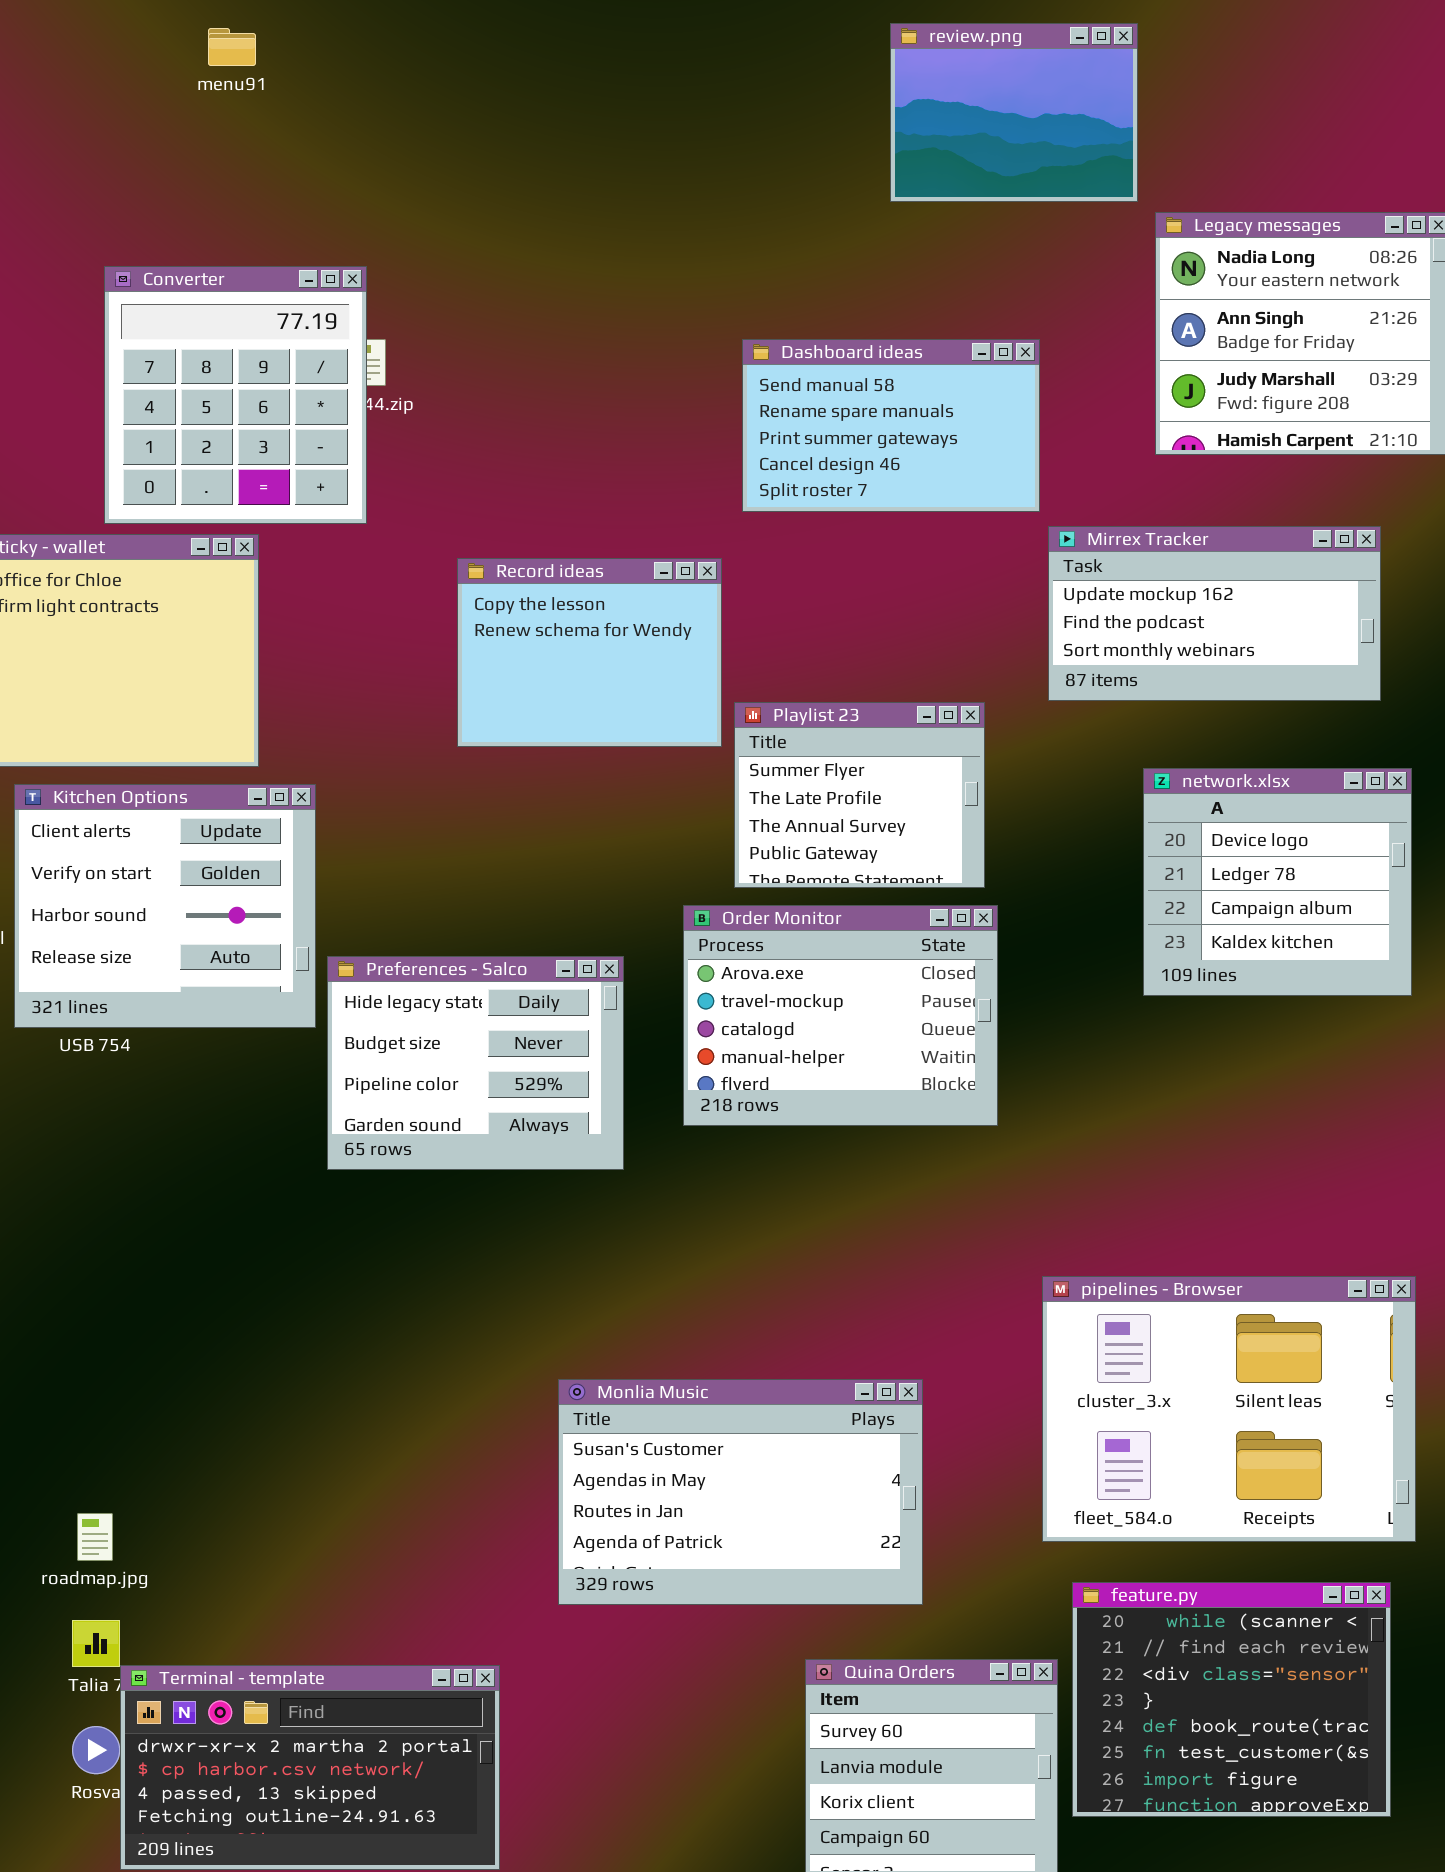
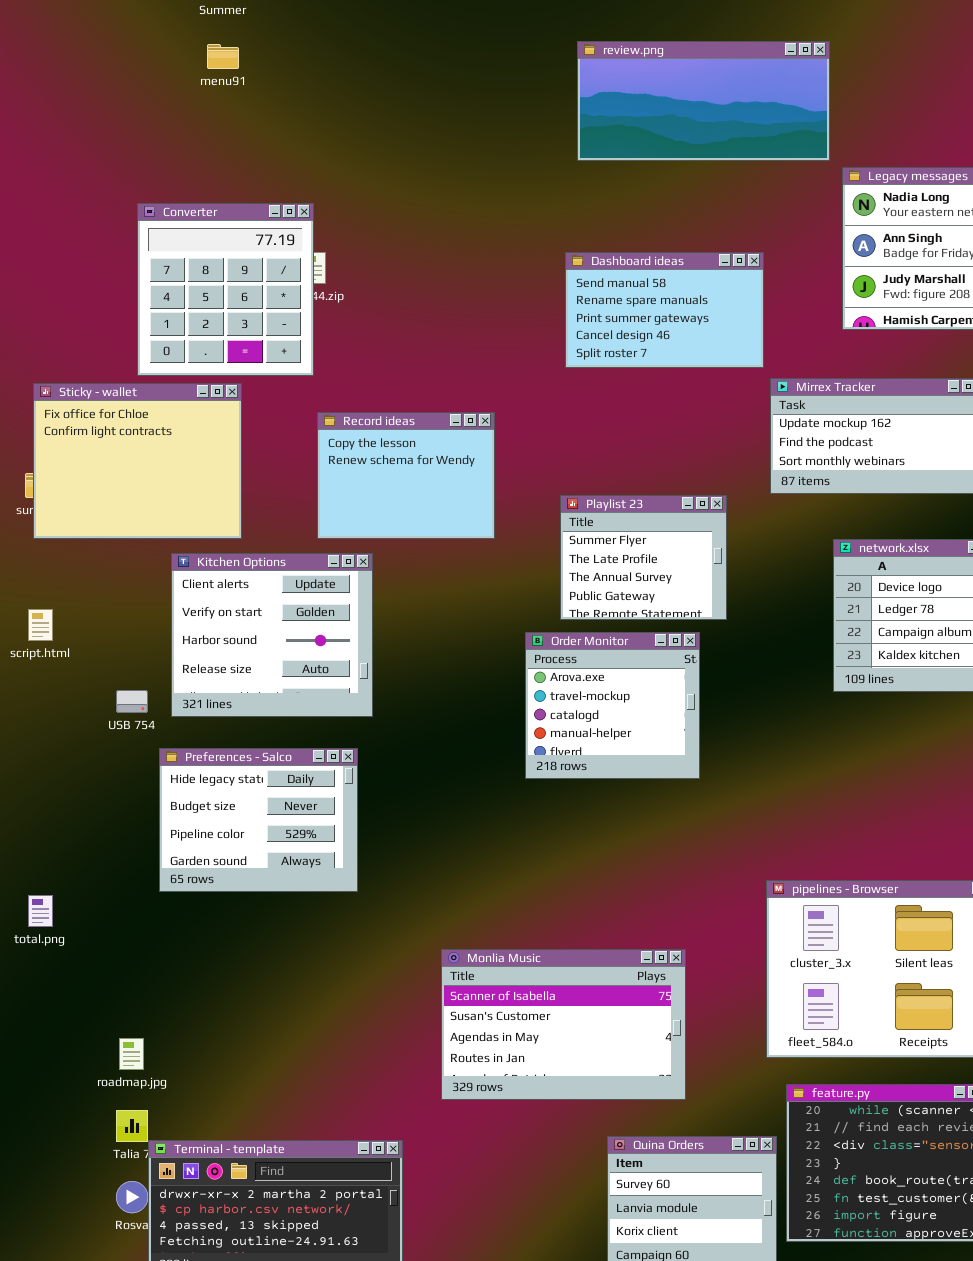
review.png: [890,23,1138,202] -> [577,41,830,161], resized
Record ideas: [457,558,722,747] -> [317,412,495,539], moved
Kitchen Options: [14,784,316,1028] -> [171,553,373,717], moved
Order Monitor: [683,905,998,1126] -> [525,632,700,779], resized
Preferences - Salco: [327,956,624,1170] -> [159,748,358,892], moved
Monlia Music: [558,1379,923,1605] -> [441,949,686,1100], scrolled up 1 row

